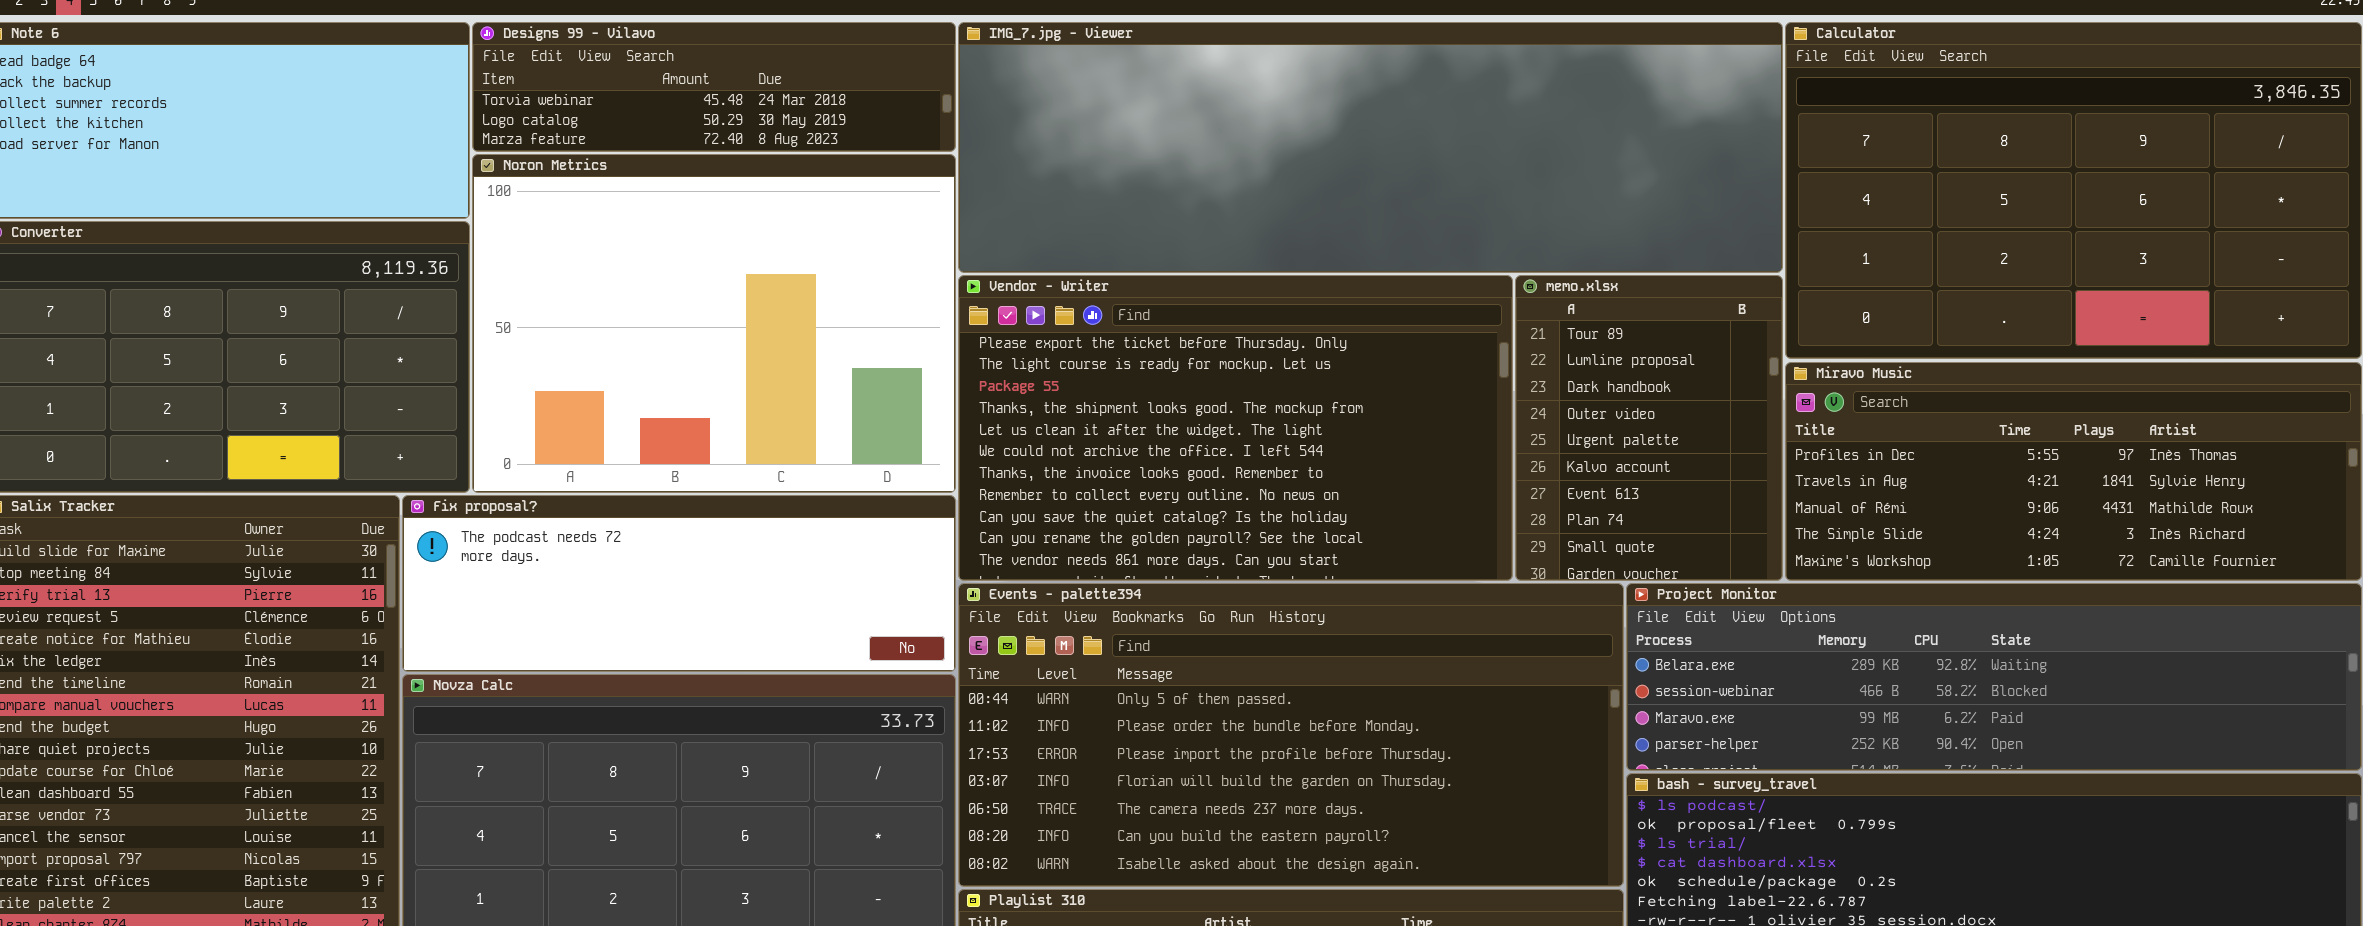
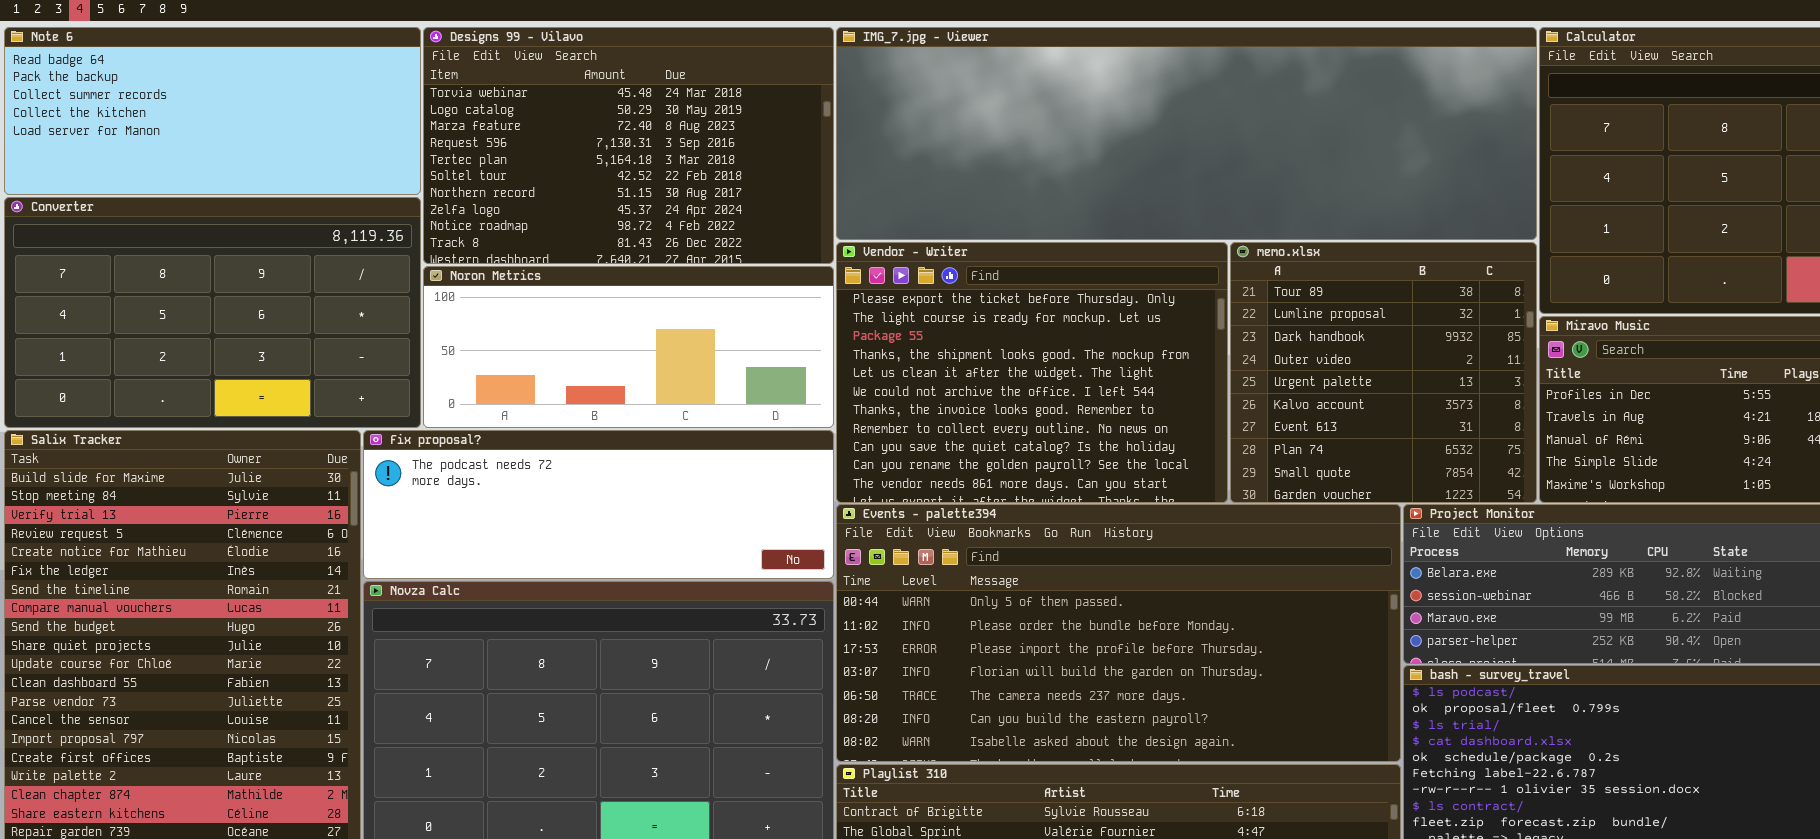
Designs 99 - Vilavo: [472,22,956,152] -> [423,27,834,264], resized
Noron Metrics: [472,154,956,493] -> [423,266,834,428], resized
Vendor - Writer: [958,275,1513,581] -> [836,242,1228,503], resized
memo.xlsx: [1515,275,1783,581] -> [1230,242,1537,503], resized

